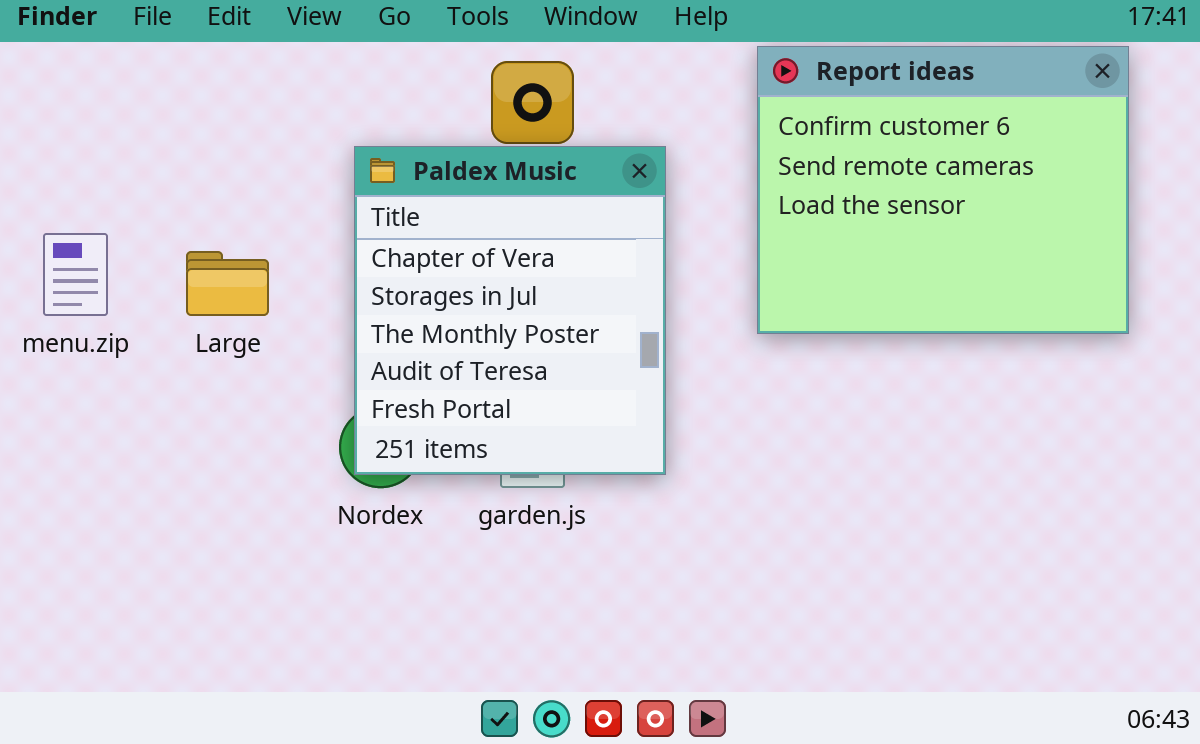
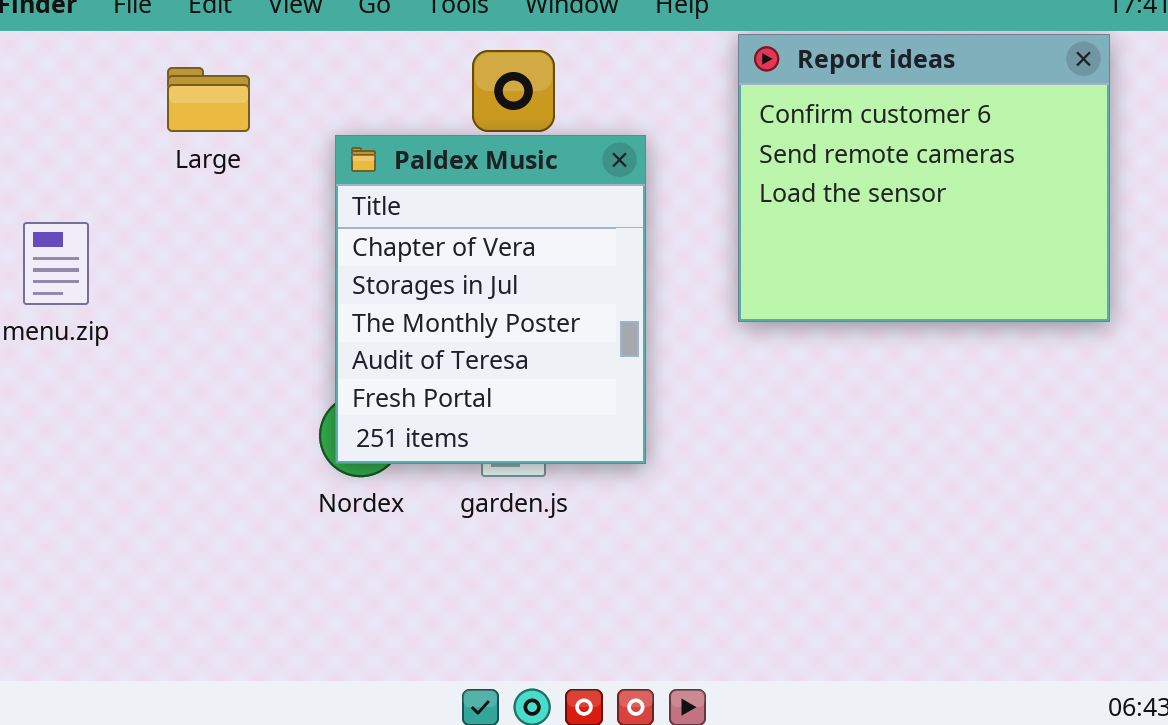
Large: [186,251,269,316] -> [167,67,250,132], moved

